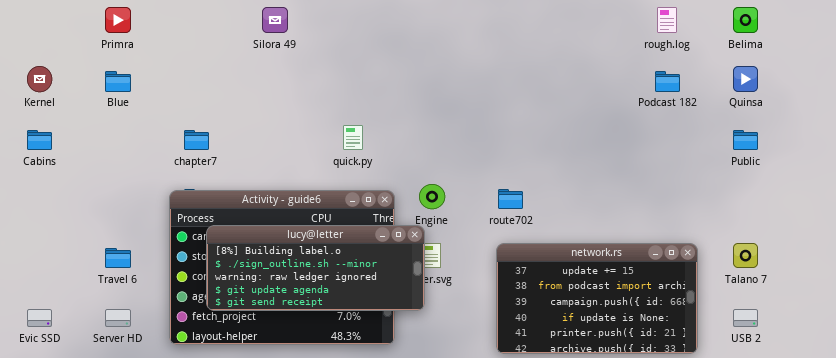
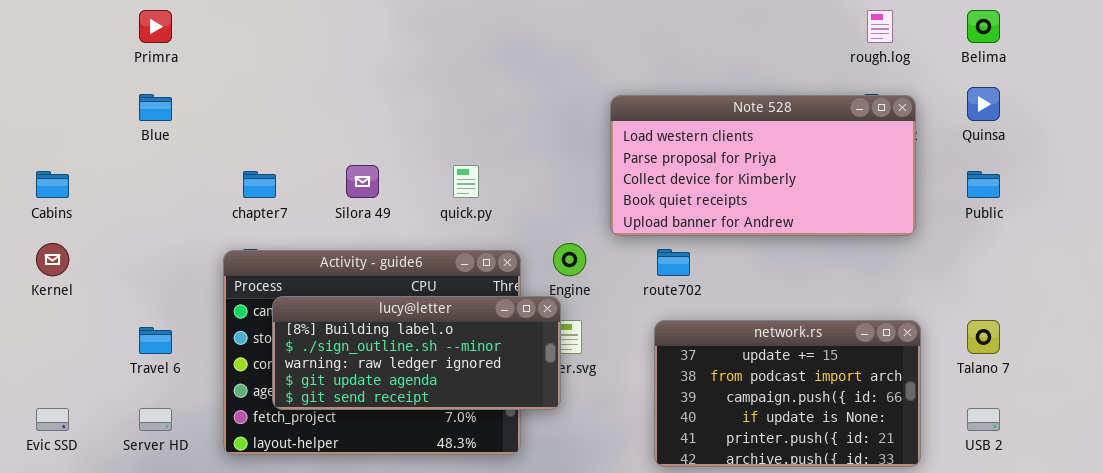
Silora 49: [262,7,288,33] -> [346,165,379,198], moved
Kernel: [27,66,52,92] -> [36,243,69,276], moved
Note 528: none -> [610,95,916,236], opened

